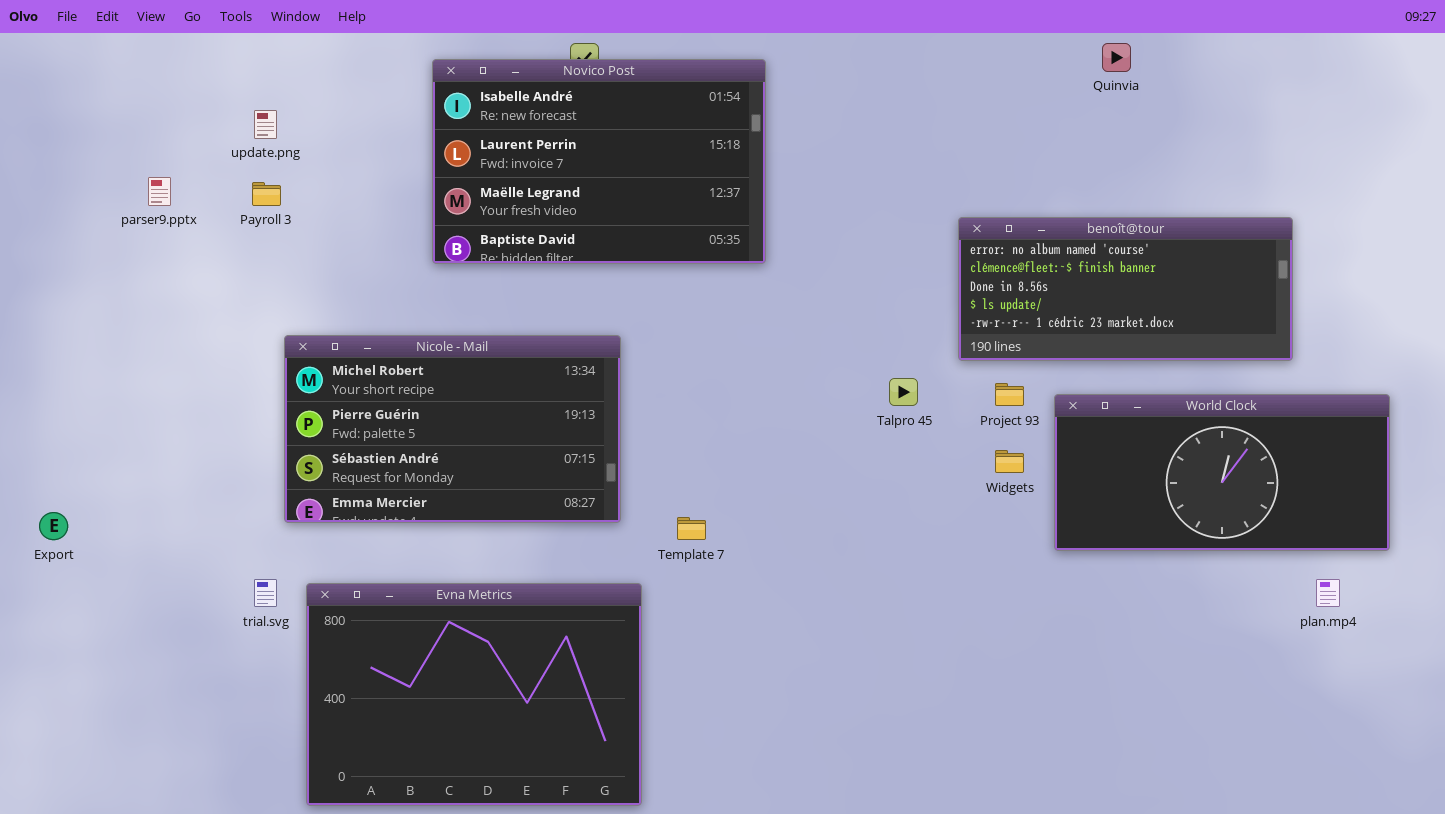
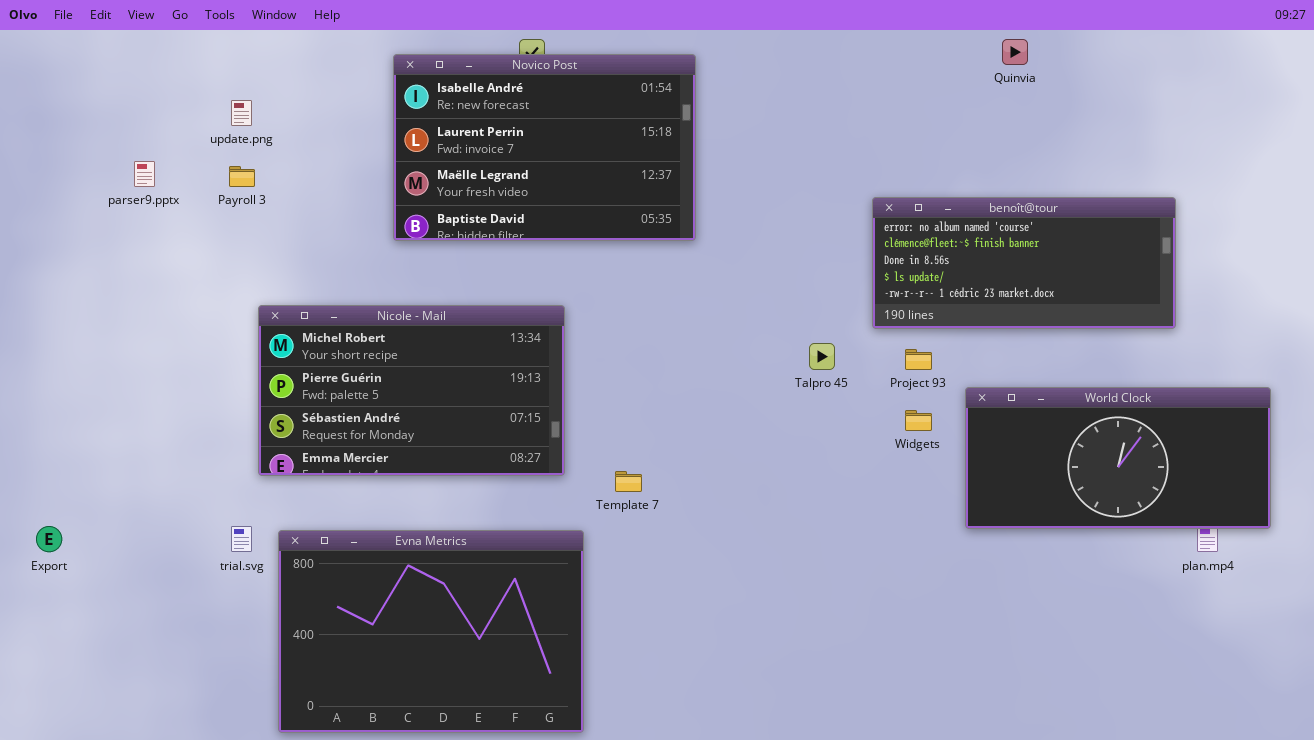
World Clock: [1054,394,1390,551] -> [965,387,1271,529], moved
Export: [39,512,68,540] -> [36,526,62,552], moved

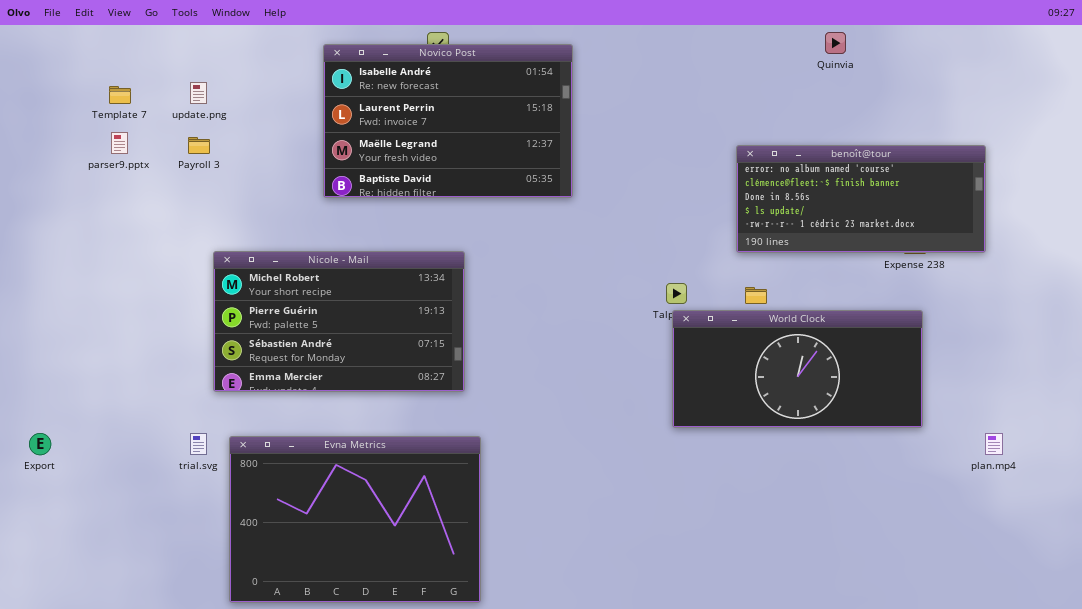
benoît@tour: [872,197,1176,329] -> [736,145,986,253], moved
World Clock: [965,387,1271,529] -> [672,310,923,428], moved
Template 7: [615,471,642,492] -> [109,86,131,104], moved

